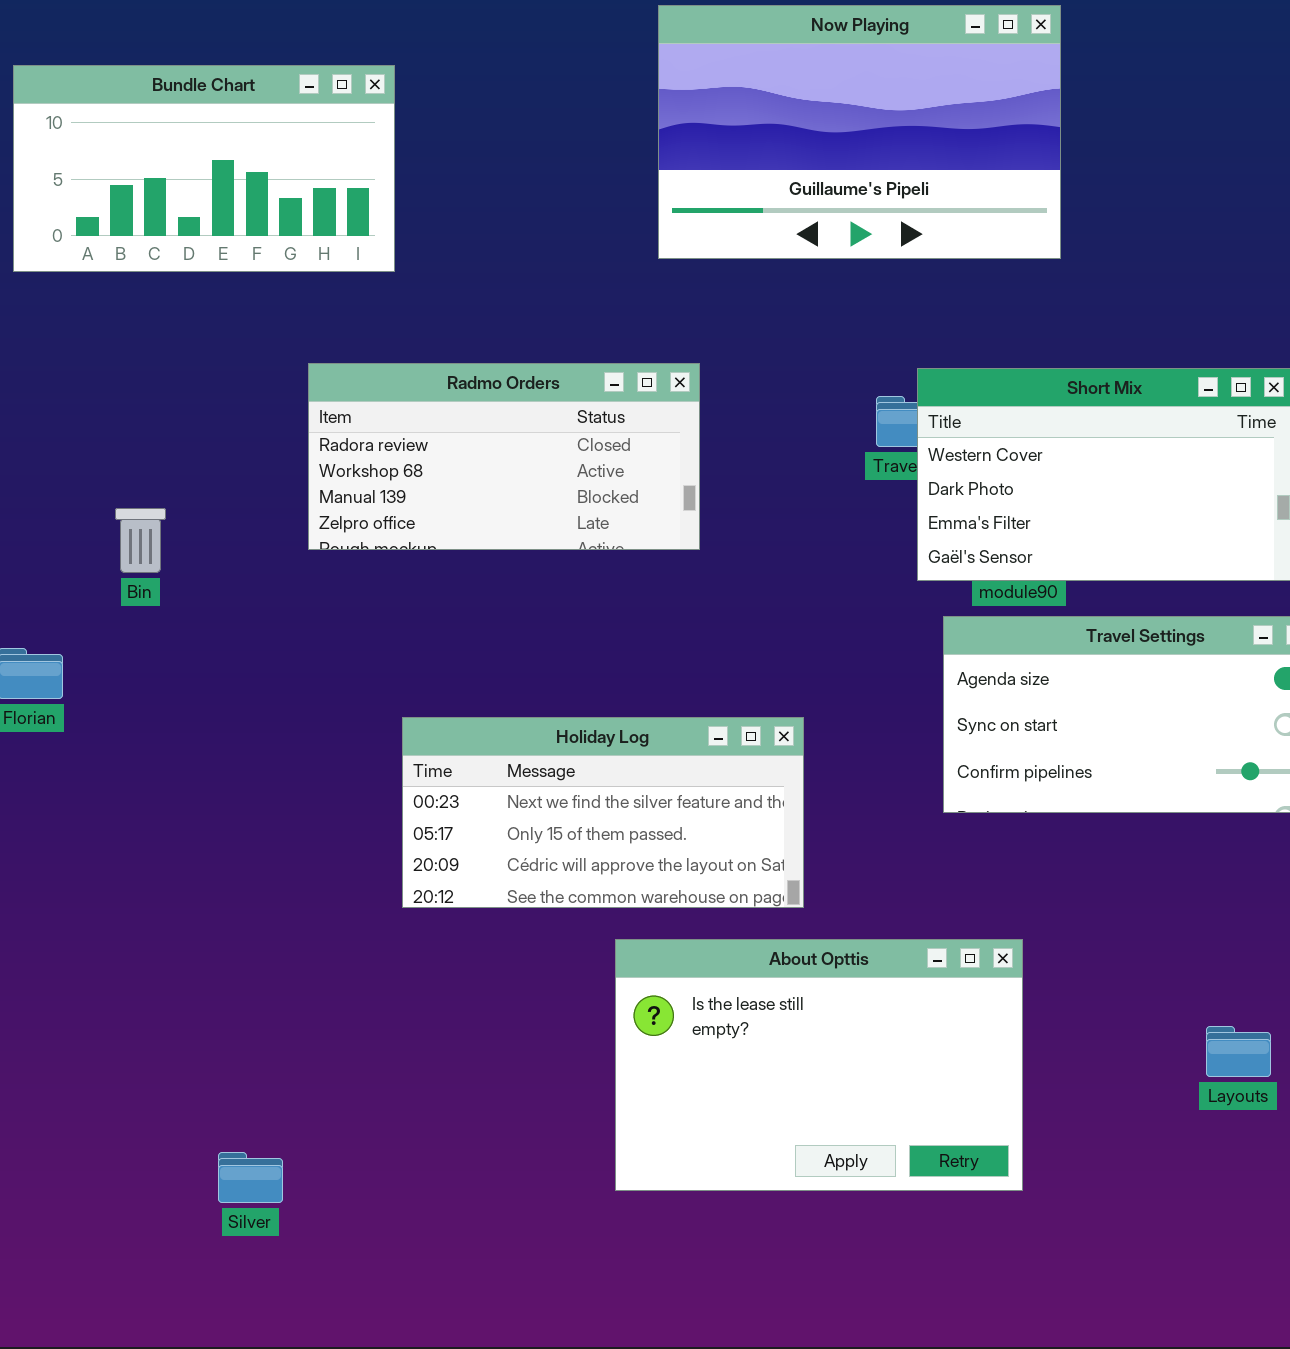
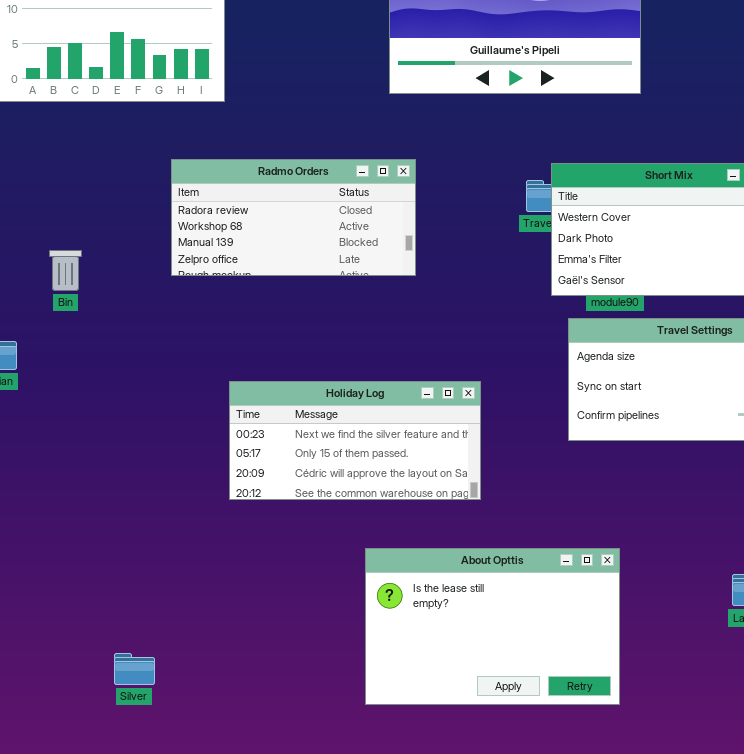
About Opttis: [615,939,1023,1191] -> [365,548,620,705], moved

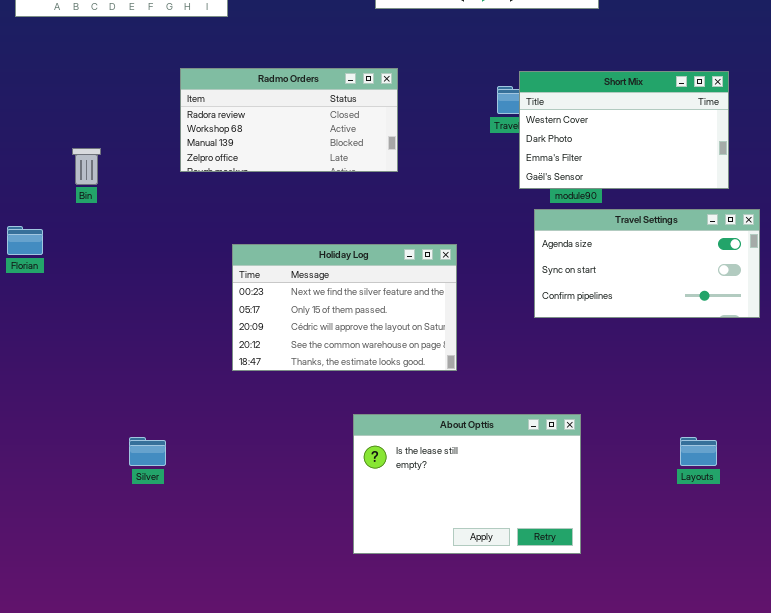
Holiday Log: [229,381,481,500] -> [232,244,457,371], resized
Silver: [114,653,155,685] -> [129,437,166,466], moved

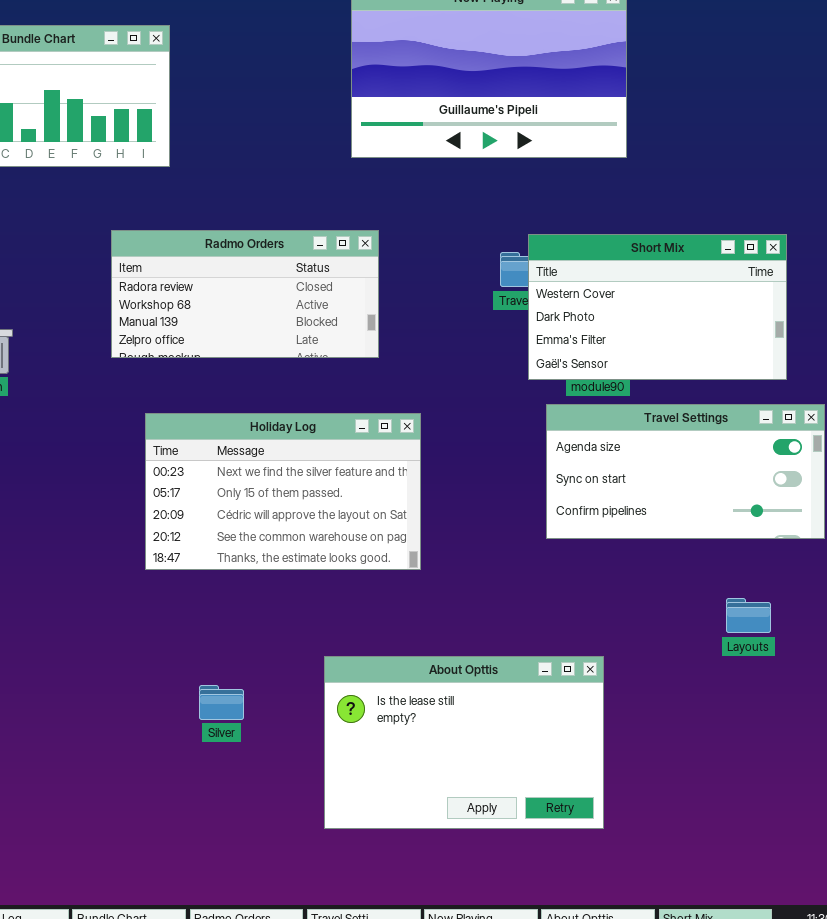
Holiday Log: [232,244,457,371] -> [145,413,421,570], moved
Silver: [129,437,166,466] -> [199,685,244,720], moved
Layouts: [680,437,717,466] -> [726,598,771,633], moved

